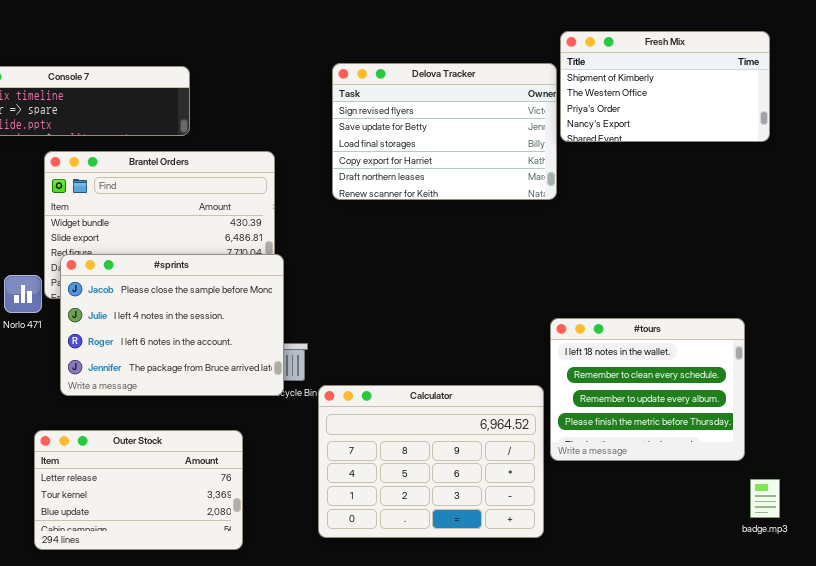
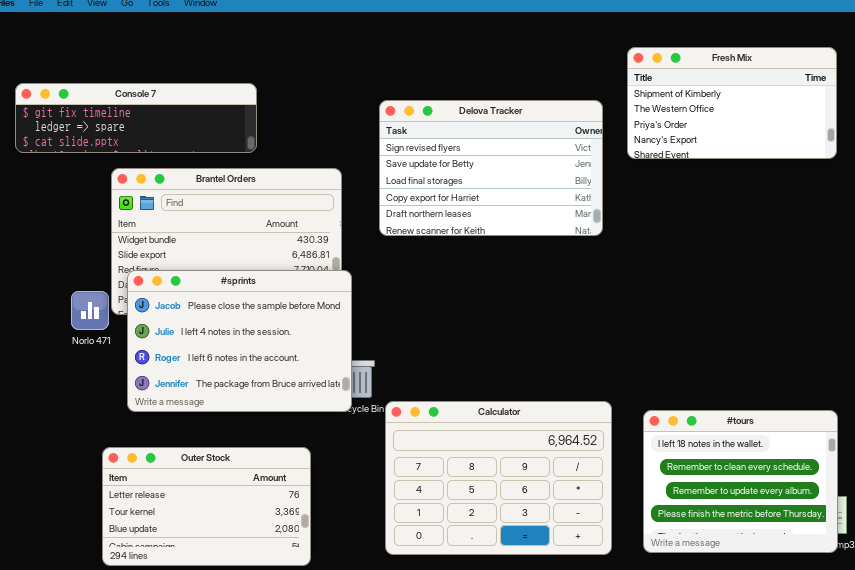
Delova Tracker: [332,63,557,200] -> [379,100,603,236], moved
#tours: [550,318,745,461] -> [643,410,838,553], moved

